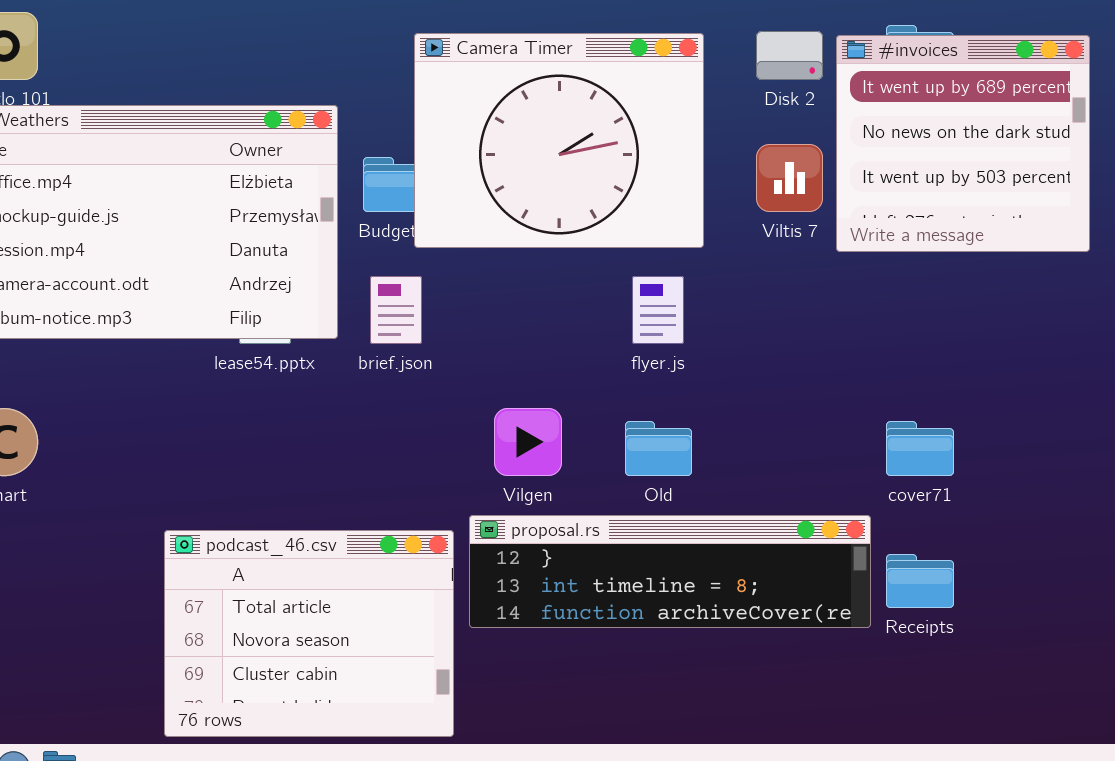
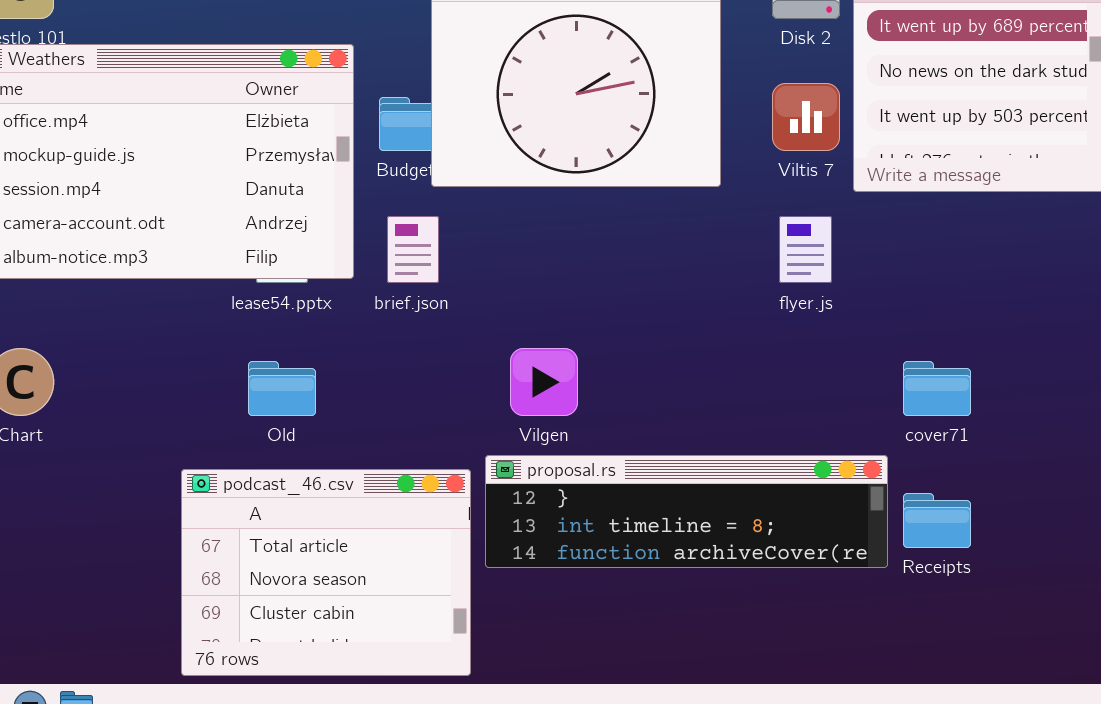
flyer.js: [632,276,684,344] -> [779,216,832,283], moved
Old: [625,421,692,476] -> [248,361,316,416], moved

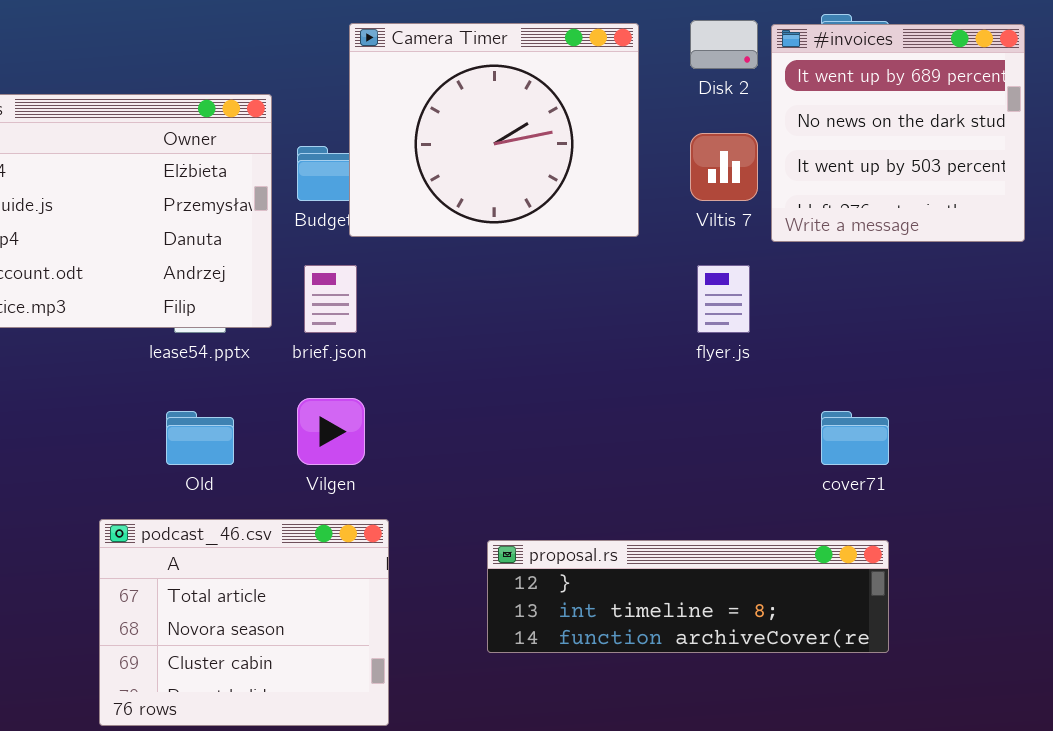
Vilgen: [510,348,578,416] -> [297,398,365,465], moved
proposal.rs: [485,455,888,568] -> [487,540,889,653], moved

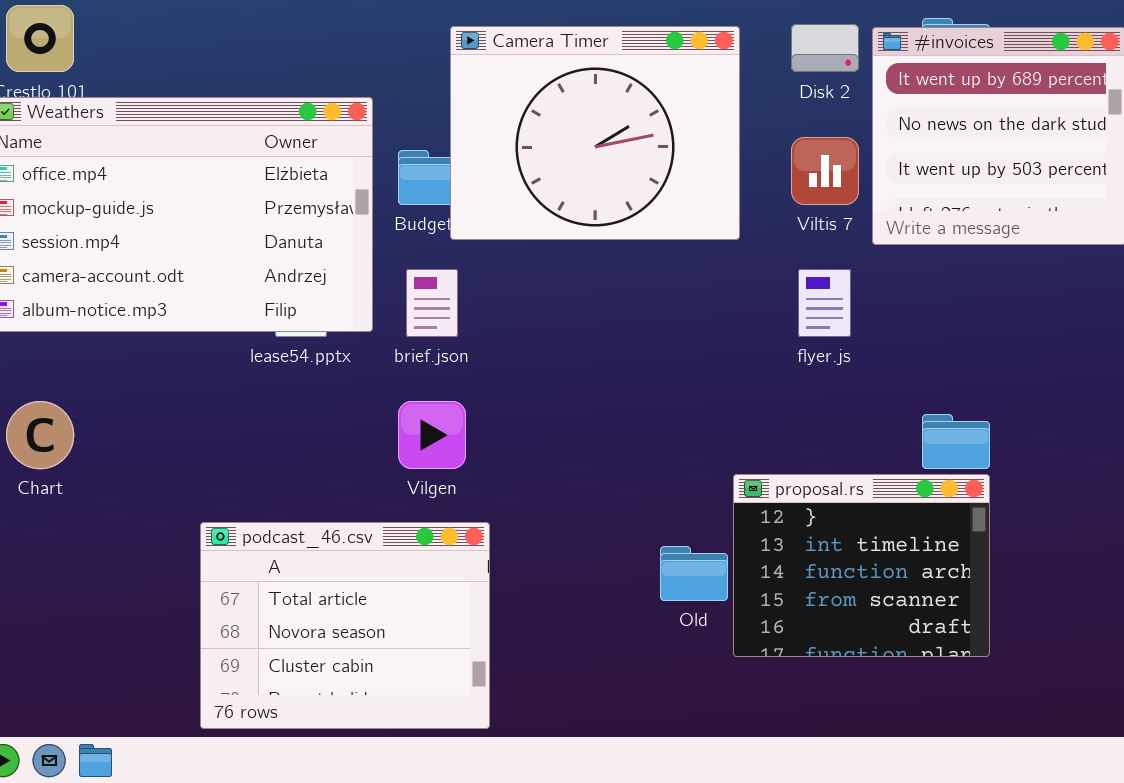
Old: [166,411,234,465] -> [660,546,728,601], moved
proposal.rs: [487,540,889,653] -> [733,474,990,657], resized

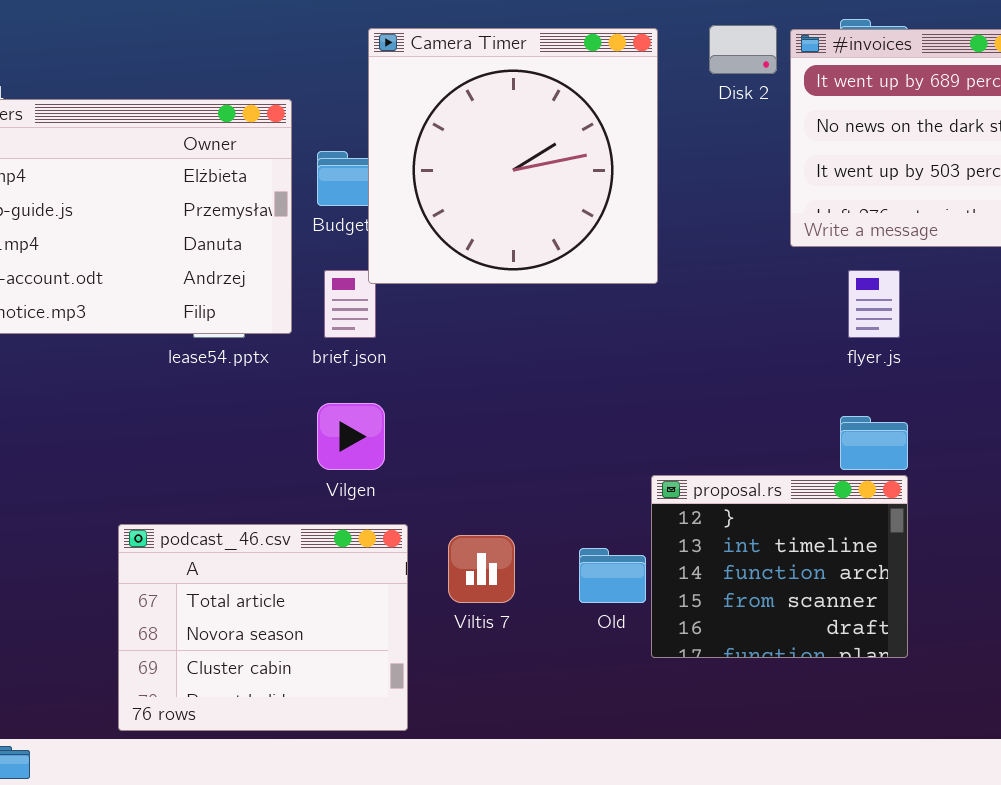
Camera Timer: [450,26,740,240] -> [368,28,658,284], resized
Viltis 7: [791,137,859,205] -> [448,535,515,603], moved
flyer.js: [798,269,851,337] -> [848,270,900,338], moved

